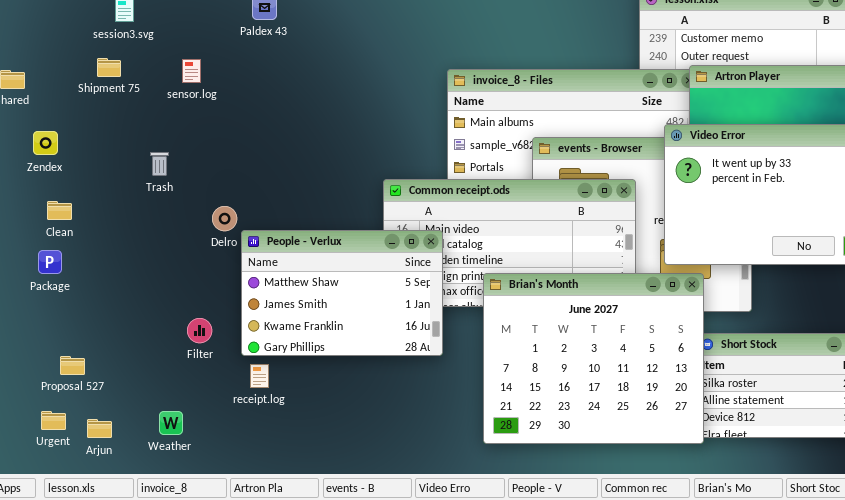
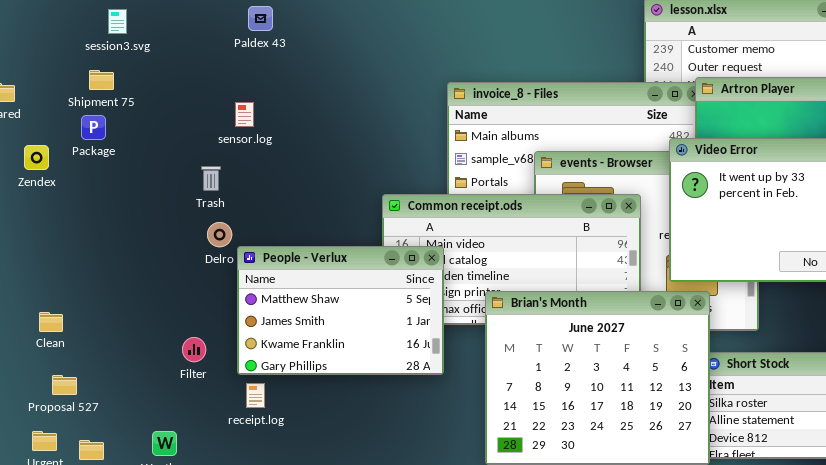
sensor.log: [182,59,201,83] -> [235,102,254,127], moved
Trash: [150,152,169,176] -> [201,166,221,191], moved
Clean: [47,201,72,220] -> [39,312,63,332], moved
Package: [38,250,62,274] -> [81,115,106,140], moved

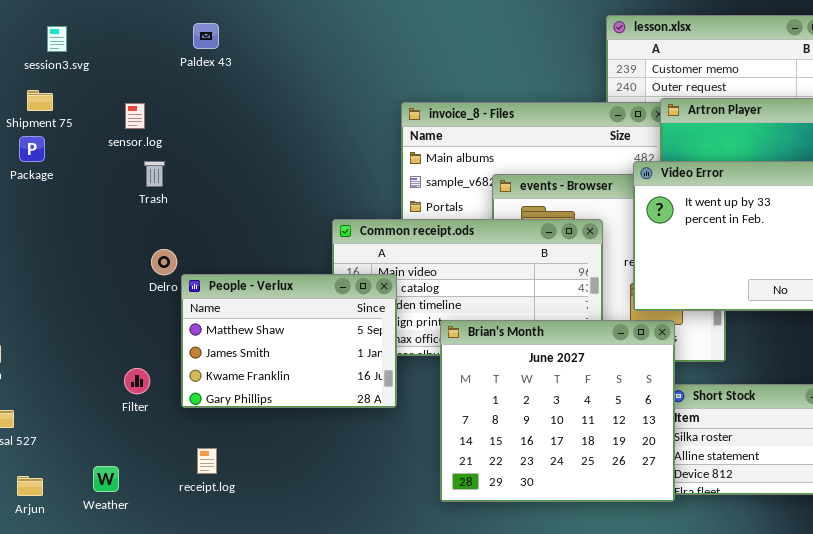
sensor.log: [235,102,254,127] -> [125,103,145,129], moved
Trash: [201,166,221,191] -> [144,161,165,187], moved
receipt.log: [246,383,265,408] -> [197,448,217,474], moved

